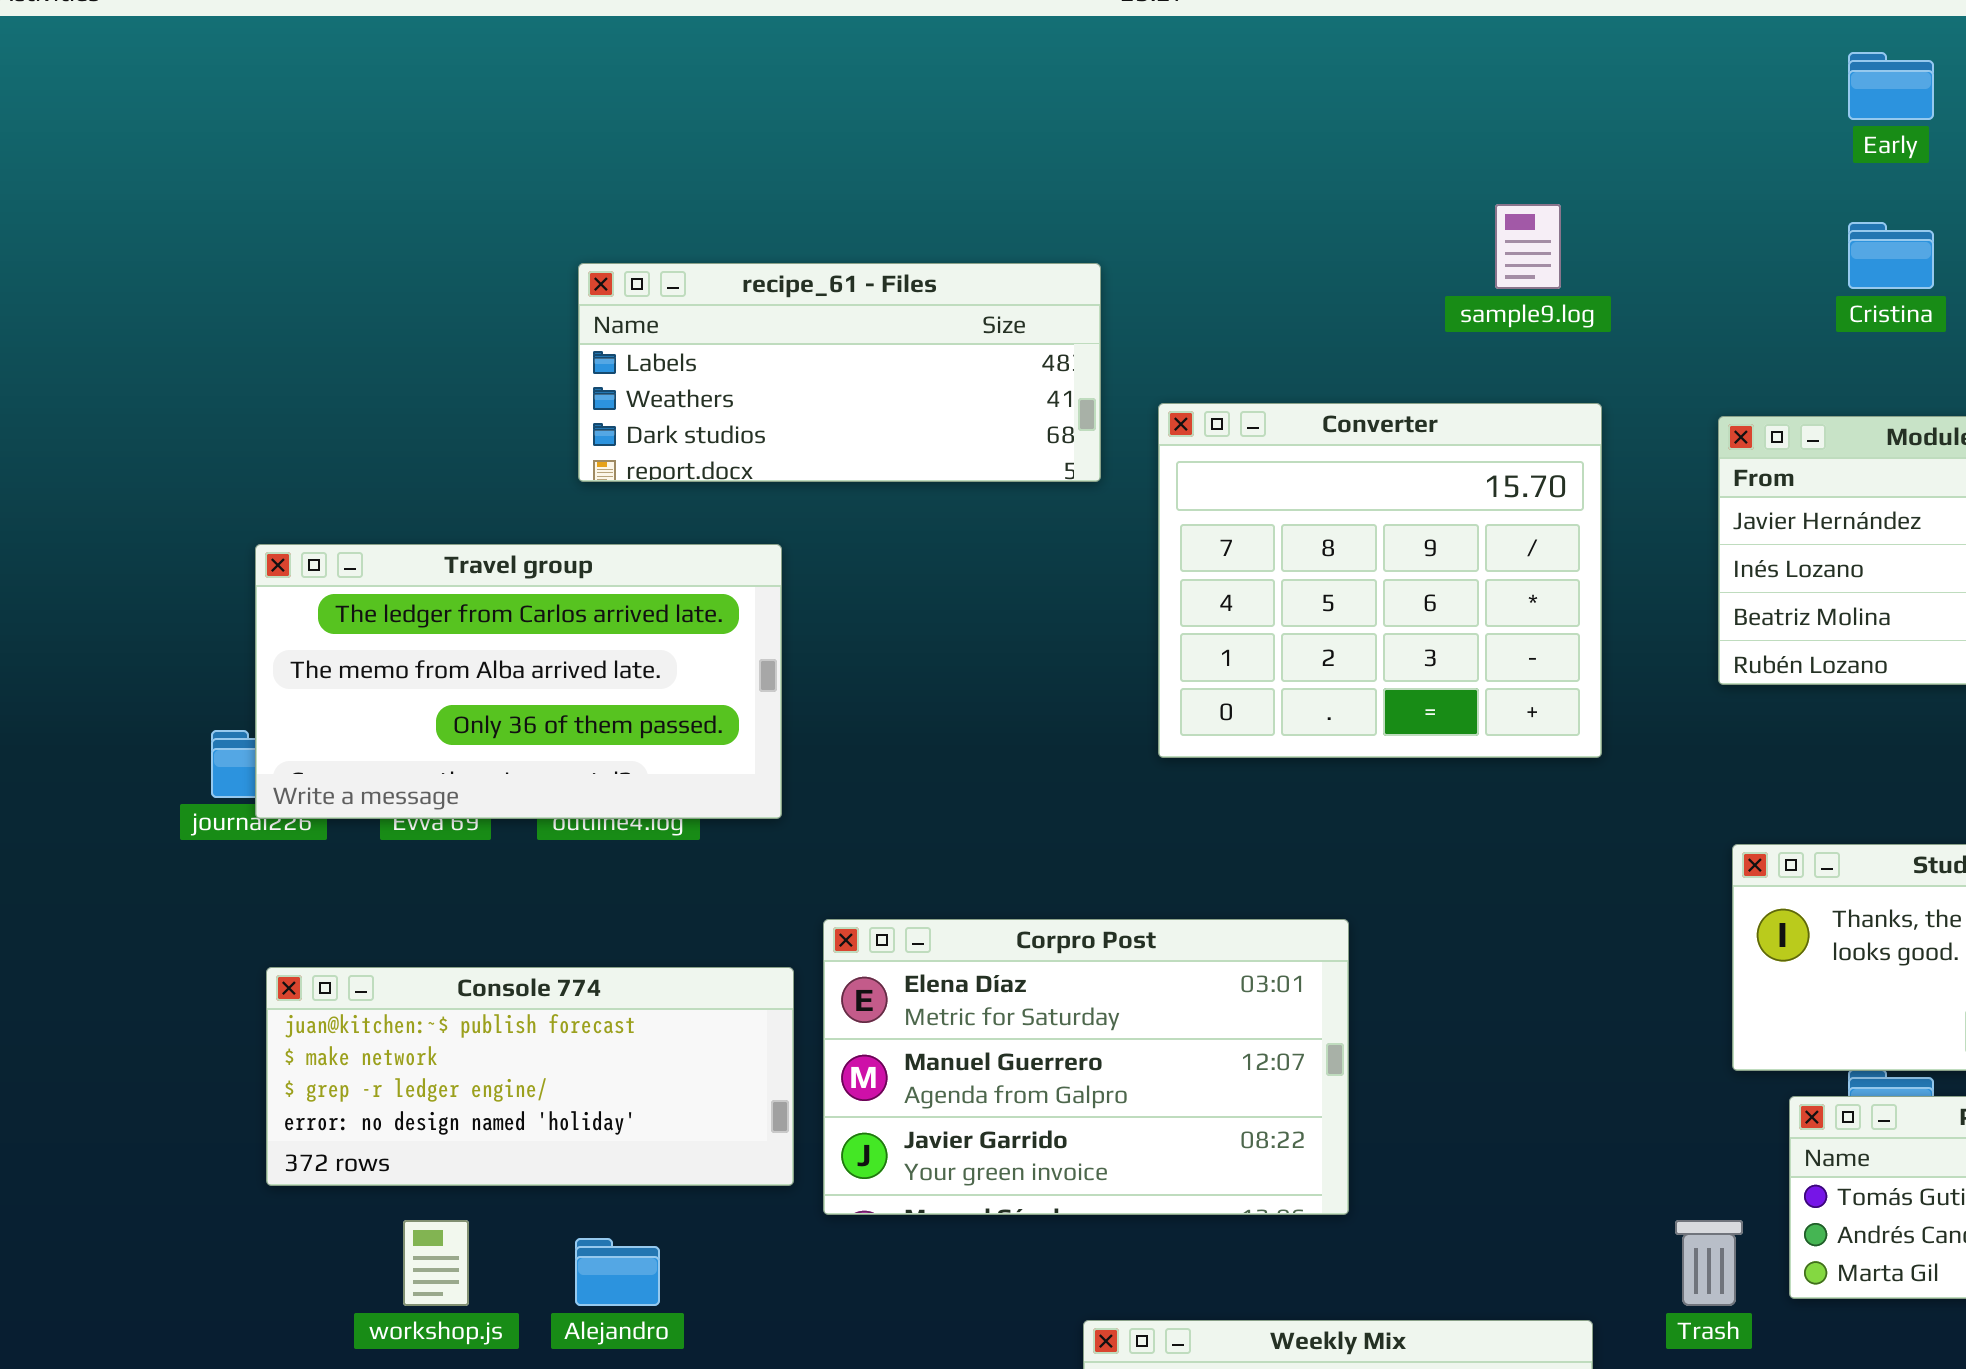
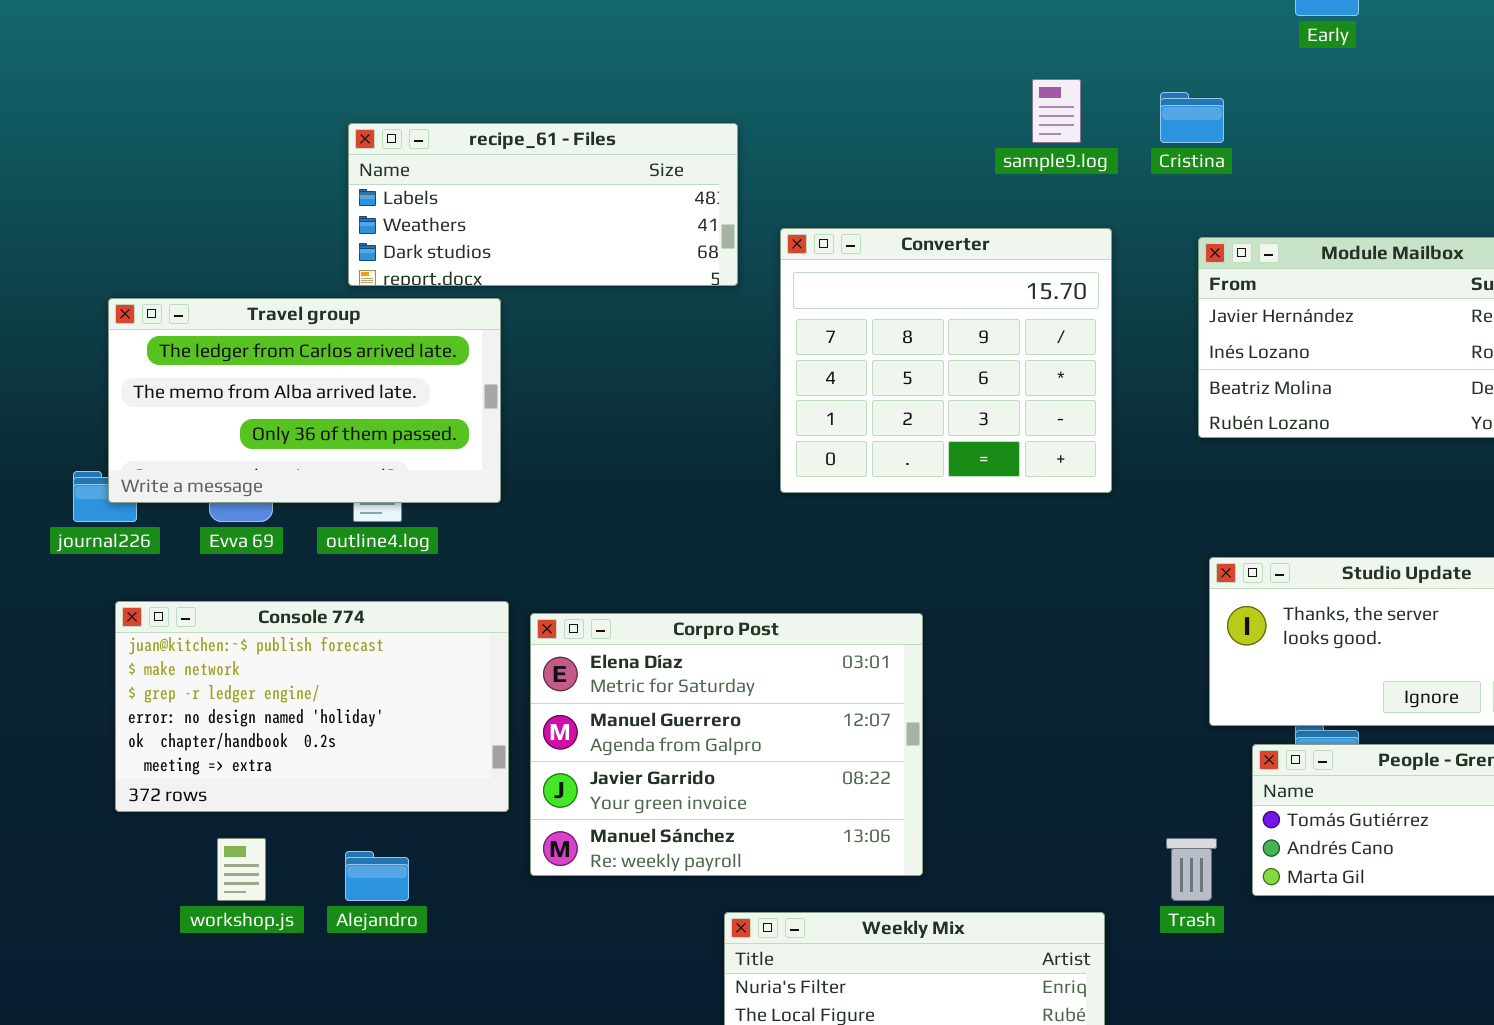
Cristina: [1848,222,1934,289] -> [1160,92,1224,143], moved
Travel group: [255,544,782,819] -> [108,298,501,503], moved
Corpro Post: [823,919,1349,1215] -> [530,613,923,876], resized
Console 774: [266,967,794,1186] -> [115,601,509,812], resized

